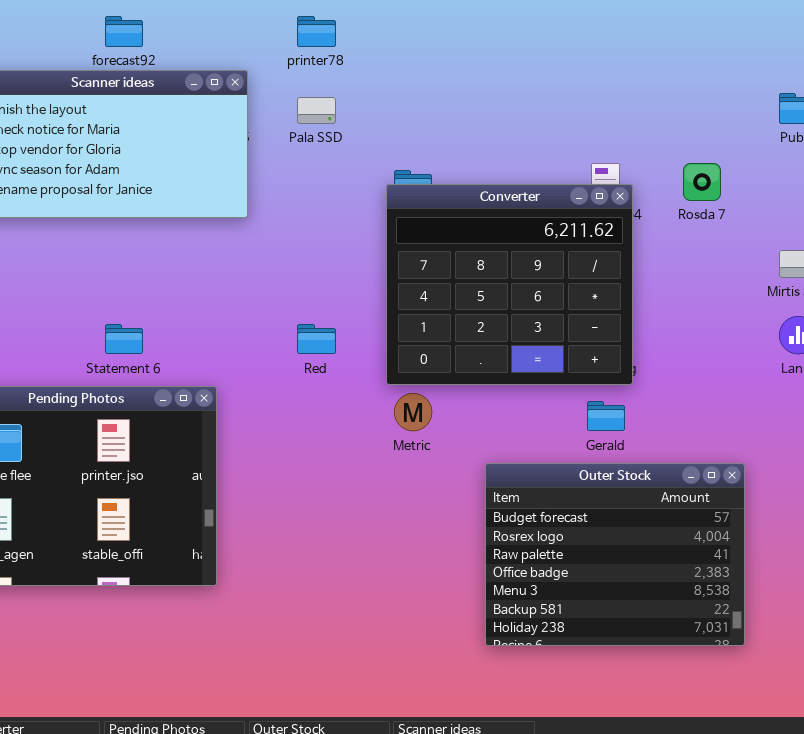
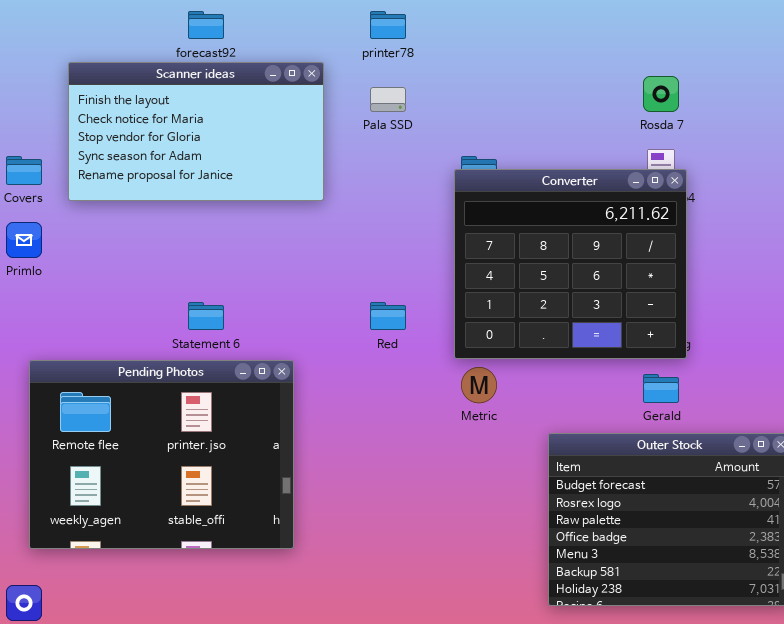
Rosda 7: [683,163,721,201] -> [643,76,679,112], moved

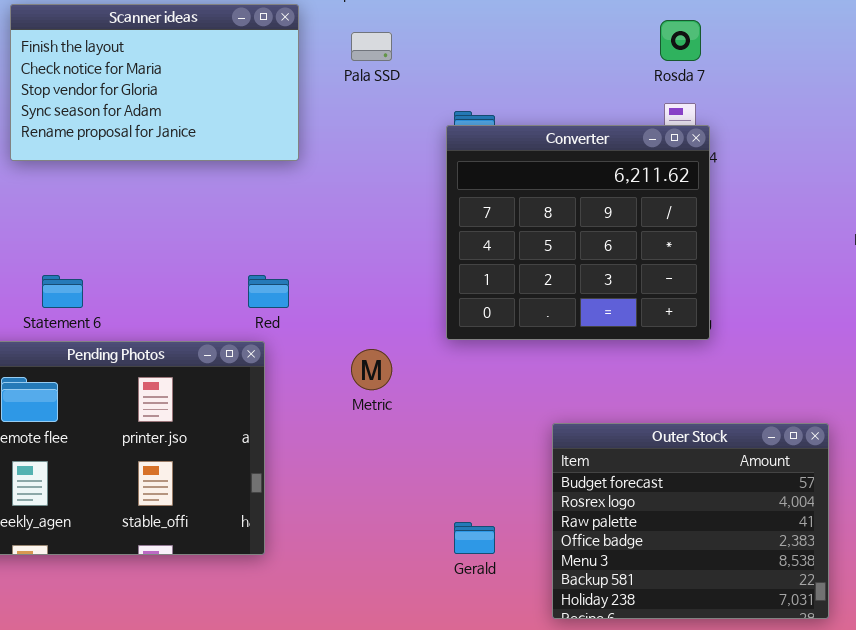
Statement 6: [188,302,224,330] -> [42,275,83,308], moved
Red: [370,302,406,330] -> [248,275,289,308], moved
Metric: [461,367,497,403] -> [351,349,392,390], moved
Gerald: [643,374,679,403] -> [454,522,495,554], moved

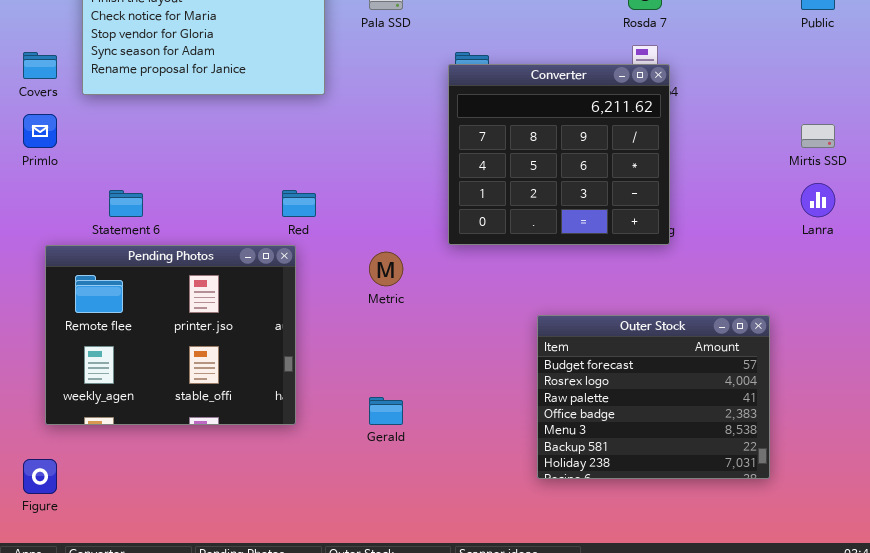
Gerald: [454,522,495,554] -> [369,397,403,425], moved

